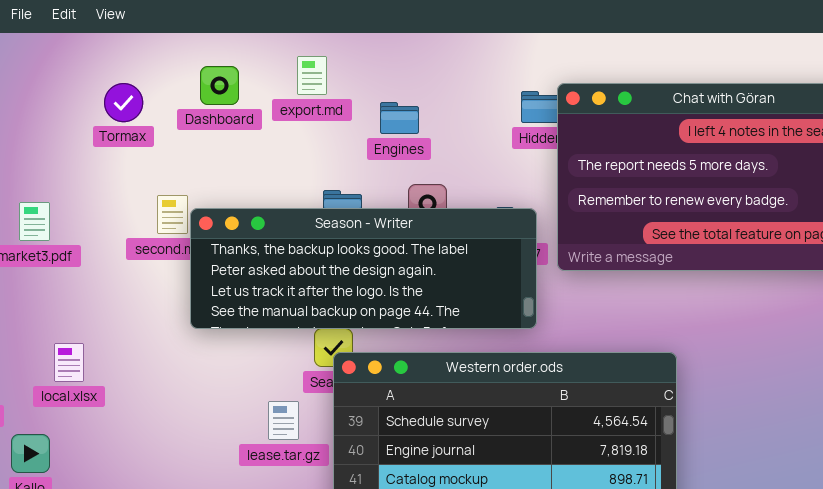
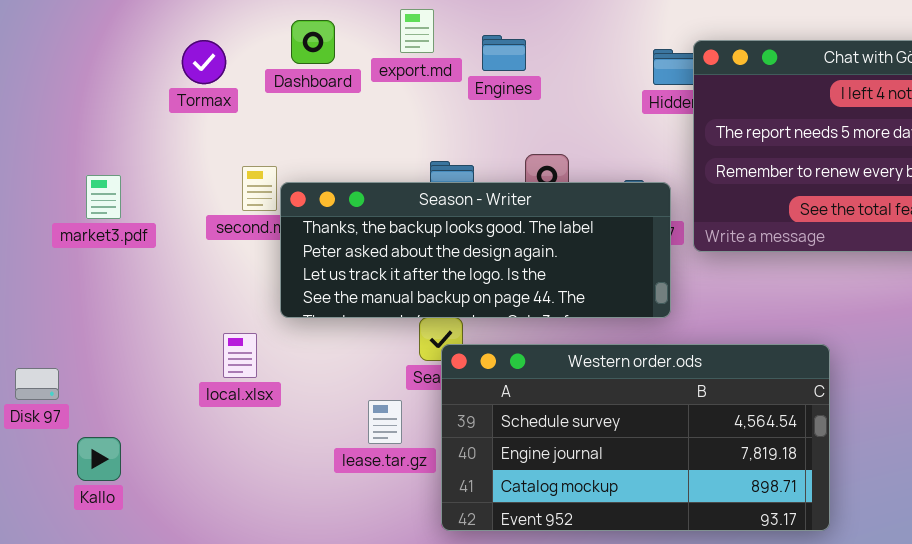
Engines: [380,102,419,134] -> [482,35,526,71], moved
local.xlsx: [54,343,84,382] -> [223,333,257,378], moved

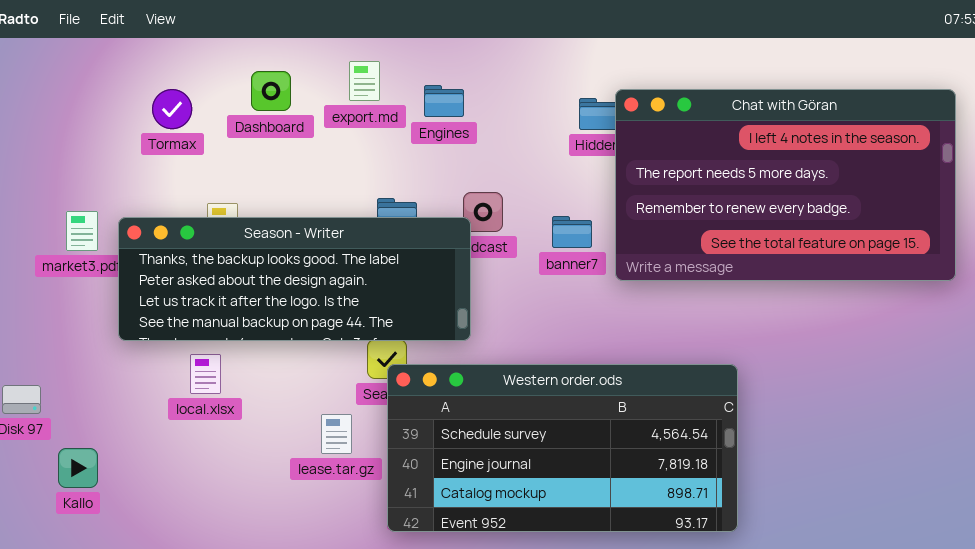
Season - Writer: [280,182,671,318] -> [118,217,471,341], moved

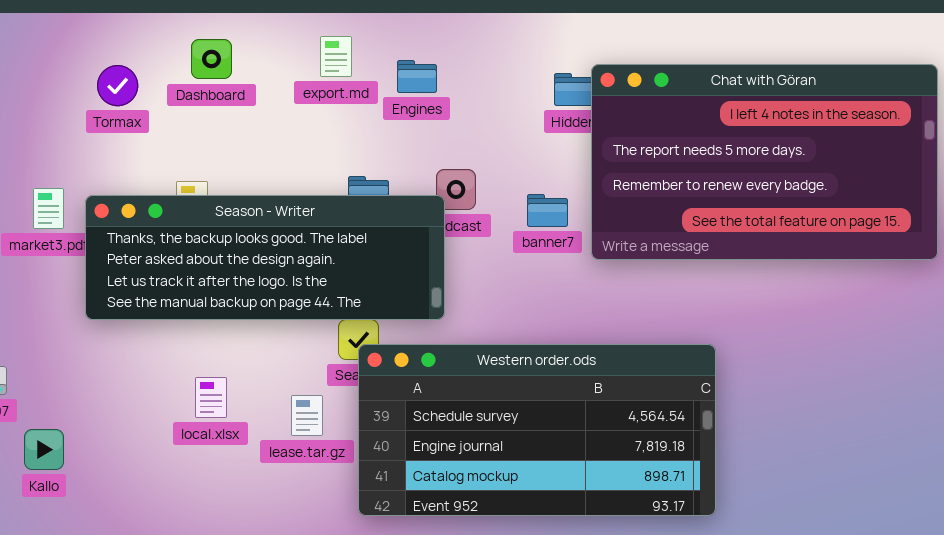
Dashboard: [251,71,291,111] -> [191,39,232,79], moved
Tormax: [152,89,192,129] -> [97,65,138,106], moved
local.xlsx: [190,354,221,394] -> [195,377,227,418], moved

